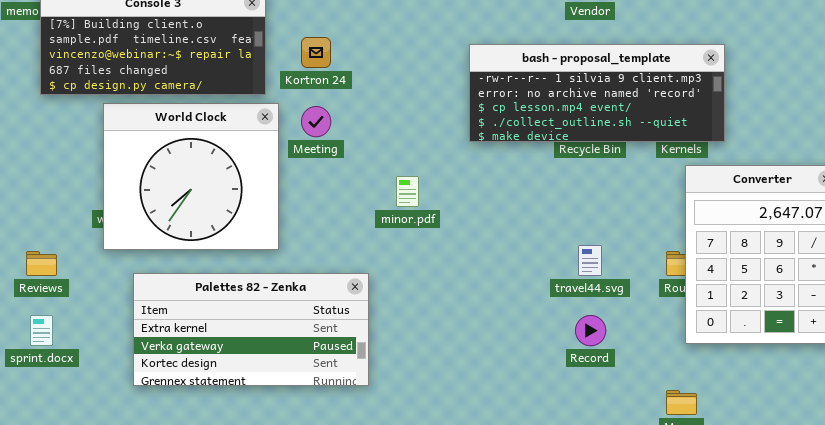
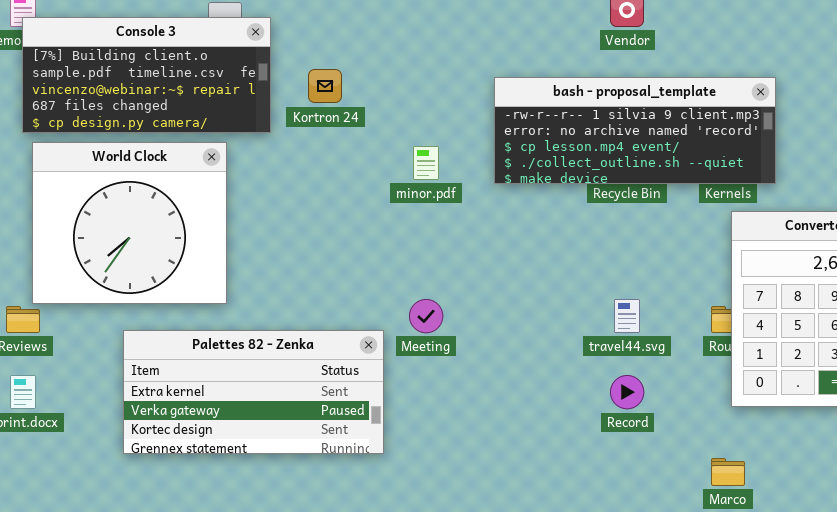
World Clock: [103,103,279,250] -> [32,142,227,304], moved
Meeting: [301,106,331,137] -> [409,299,443,333], moved
minor.pdf: [396,176,419,207] -> [413,146,439,180], moved

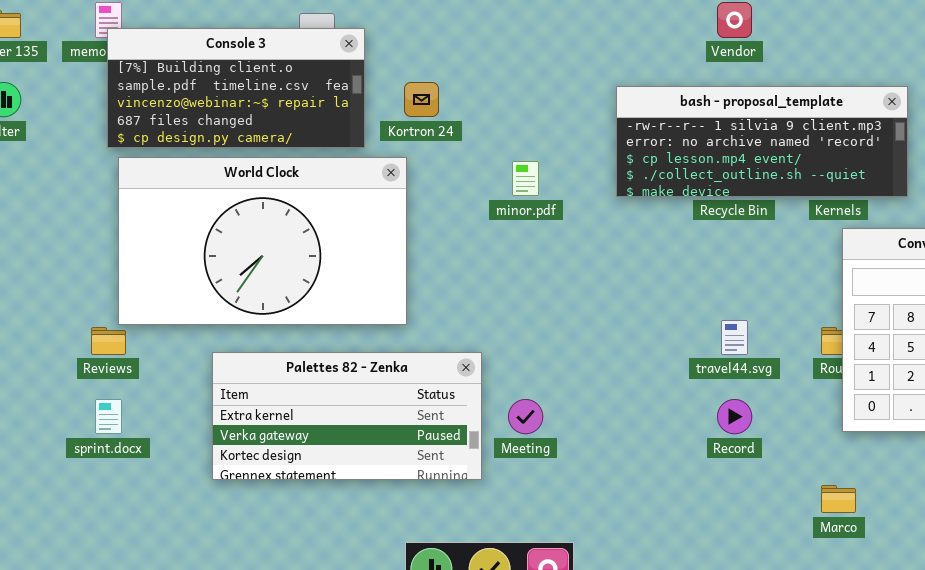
bash - proposal_template: [494,77,776,184] -> [616,86,908,197], moved
World Clock: [32,142,227,304] -> [118,157,407,325], resized
Meeting: [409,299,443,333] -> [508,399,543,434], moved

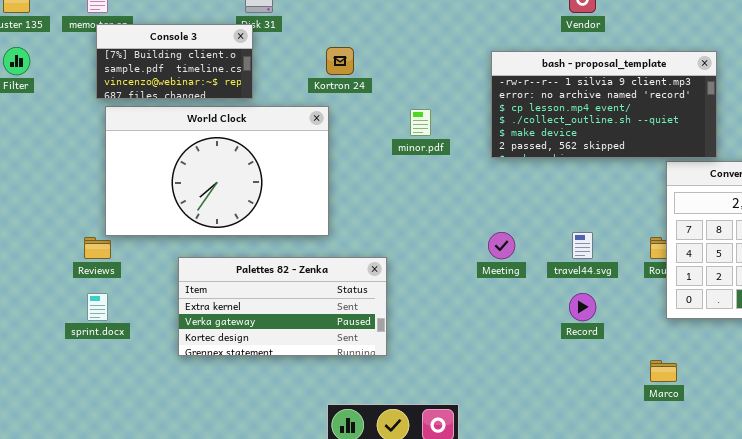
Console 3: [107,28,365,148] -> [96,24,253,99], resized
bash - proposal_template: [616,86,908,197] -> [491,51,717,158], resized
Meeting: [508,399,543,434] -> [488,232,515,259], moved

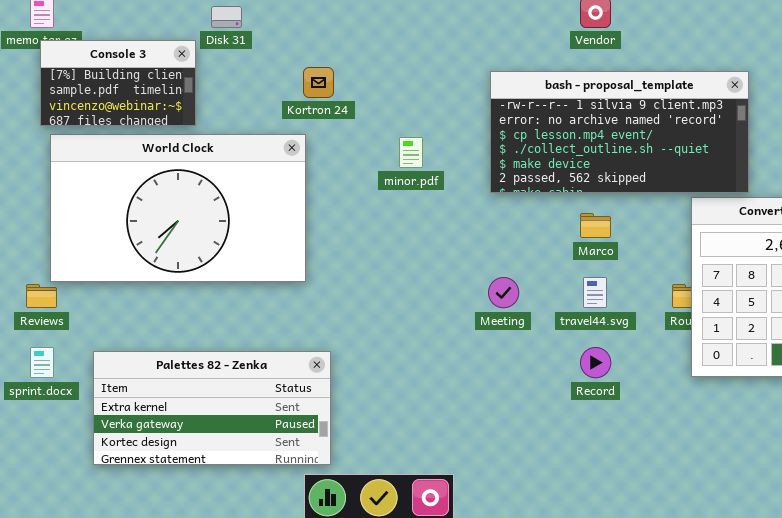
Console 3: [96,24,253,99] -> [40,40,196,126], resized
Palettes 82 - Zenka: [178,257,387,356] -> [93,351,331,465], moved
Marco: [650,360,677,382] -> [580,213,611,238], moved

